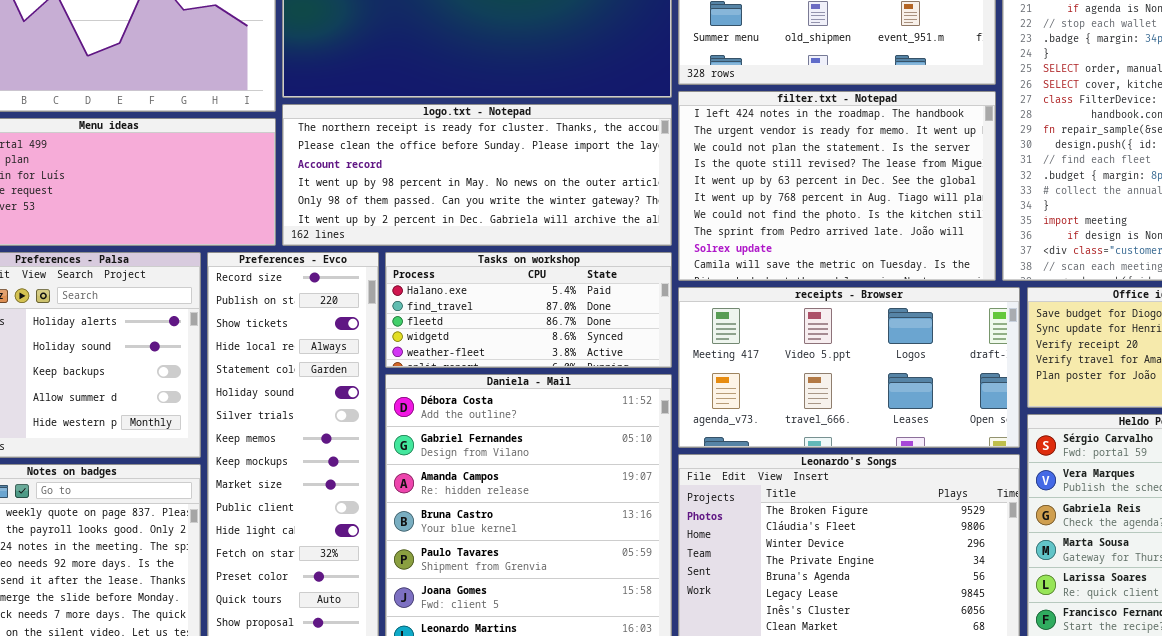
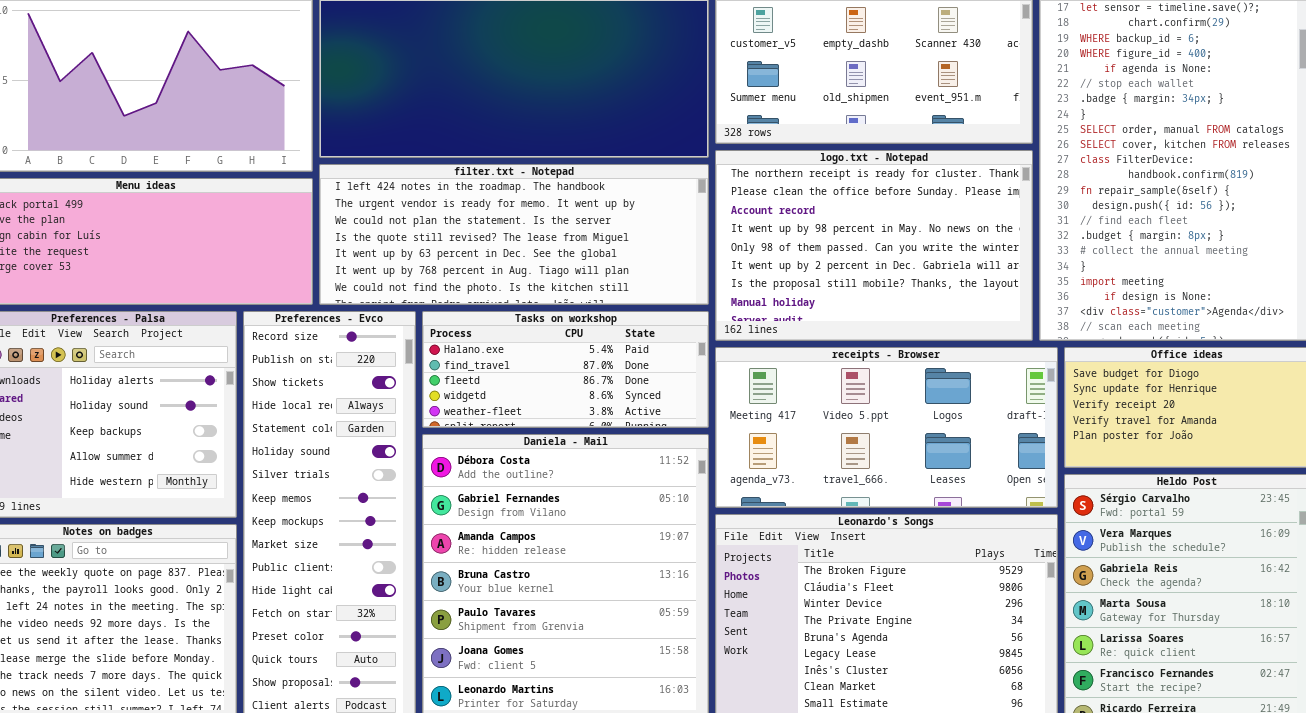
filter.txt - Notepad: [678,91,996,281] -> [319,164,709,305], moved, resized
logo.txt - Notepad: [282,104,672,246] -> [715,150,1033,341], moved, resized

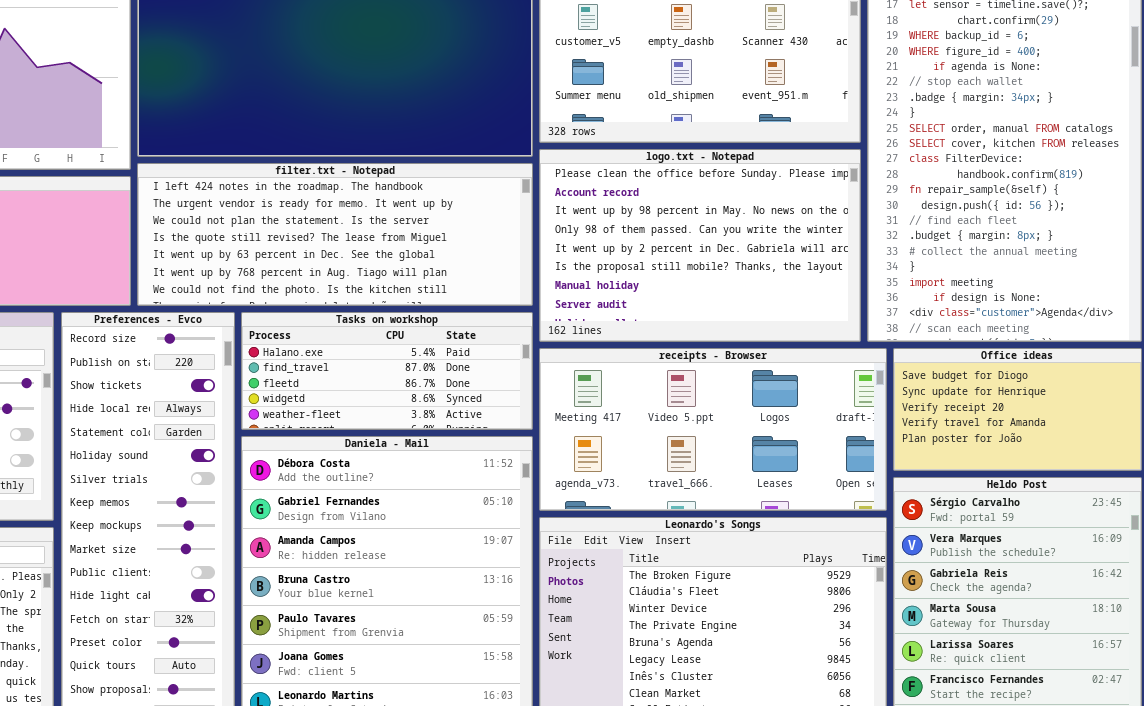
logo.txt - Notepad: [715,150,1033,341] -> [539,149,861,342], scrolled down 1 row

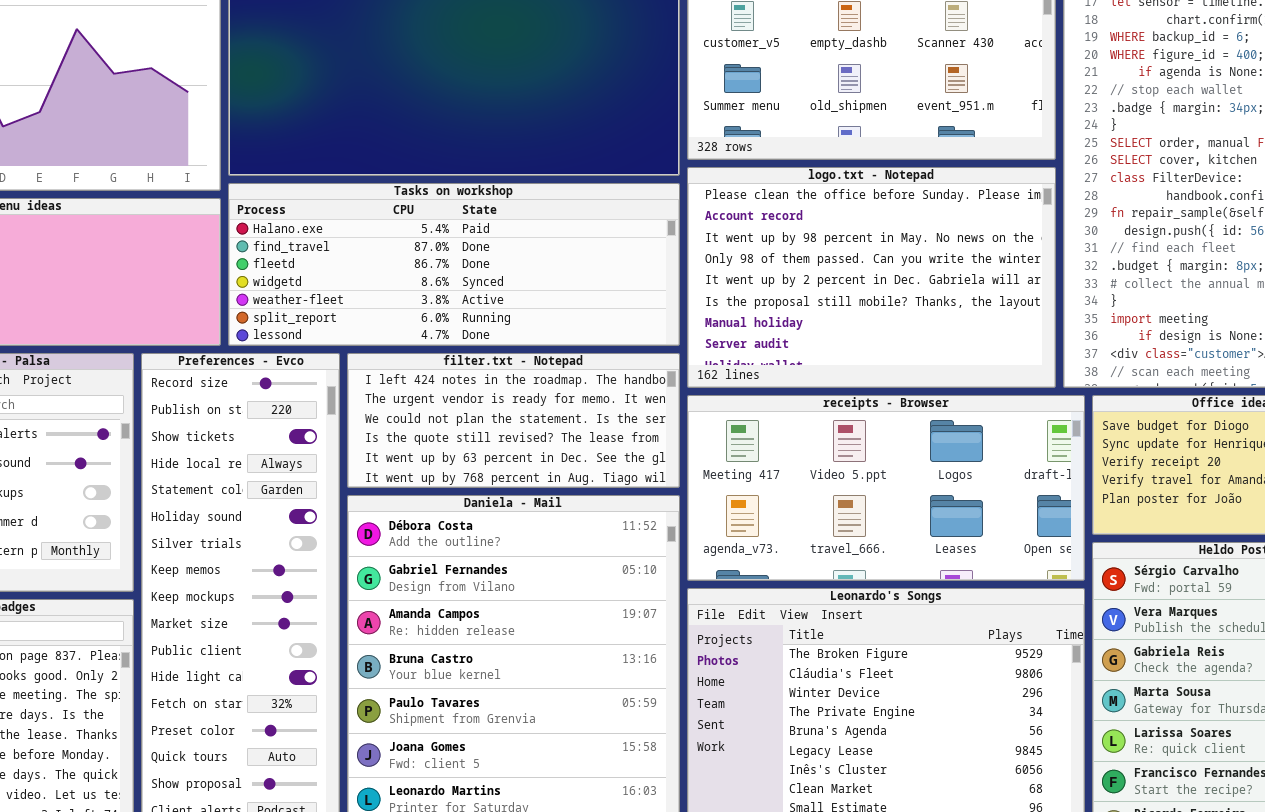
filter.txt - Notepad: [137,163,533,306] -> [347,353,680,488], moved, resized
Tasks on workshop: [241,312,533,430] -> [228,183,680,346], moved, resized

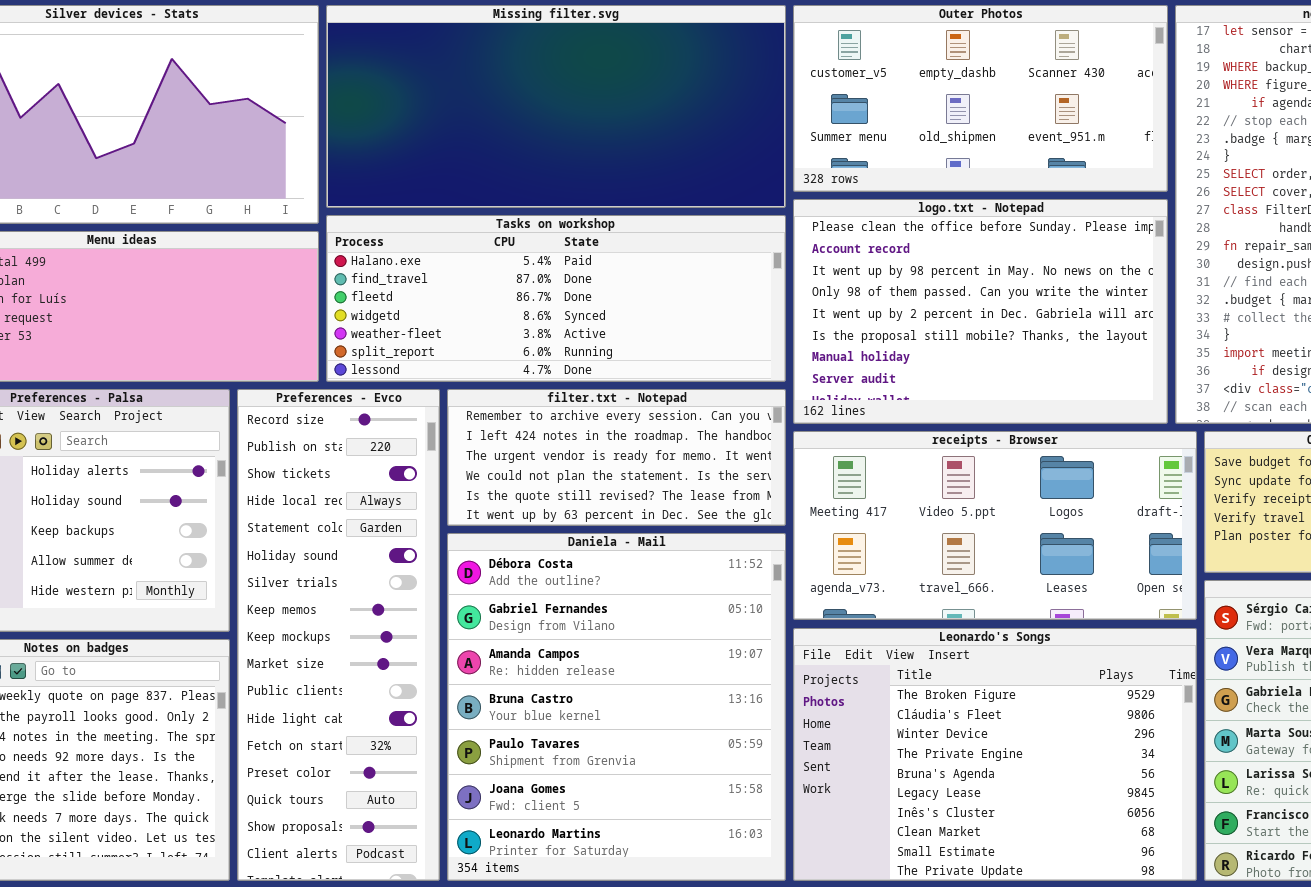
filter.txt - Notepad: [347,353,680,488] -> [447,389,786,526], scrolled up 1 row

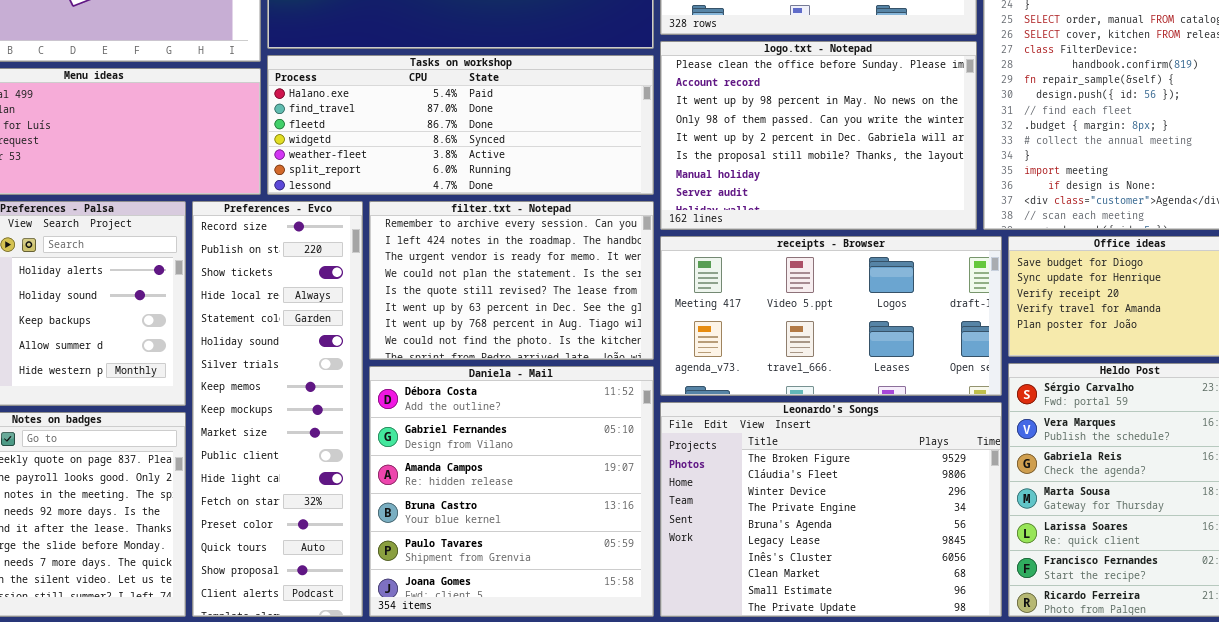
filter.txt - Notepad: [447,389,786,526] -> [369,201,654,360], resized
Daniela - Mail: [447,533,786,881] -> [369,366,654,617], resized

